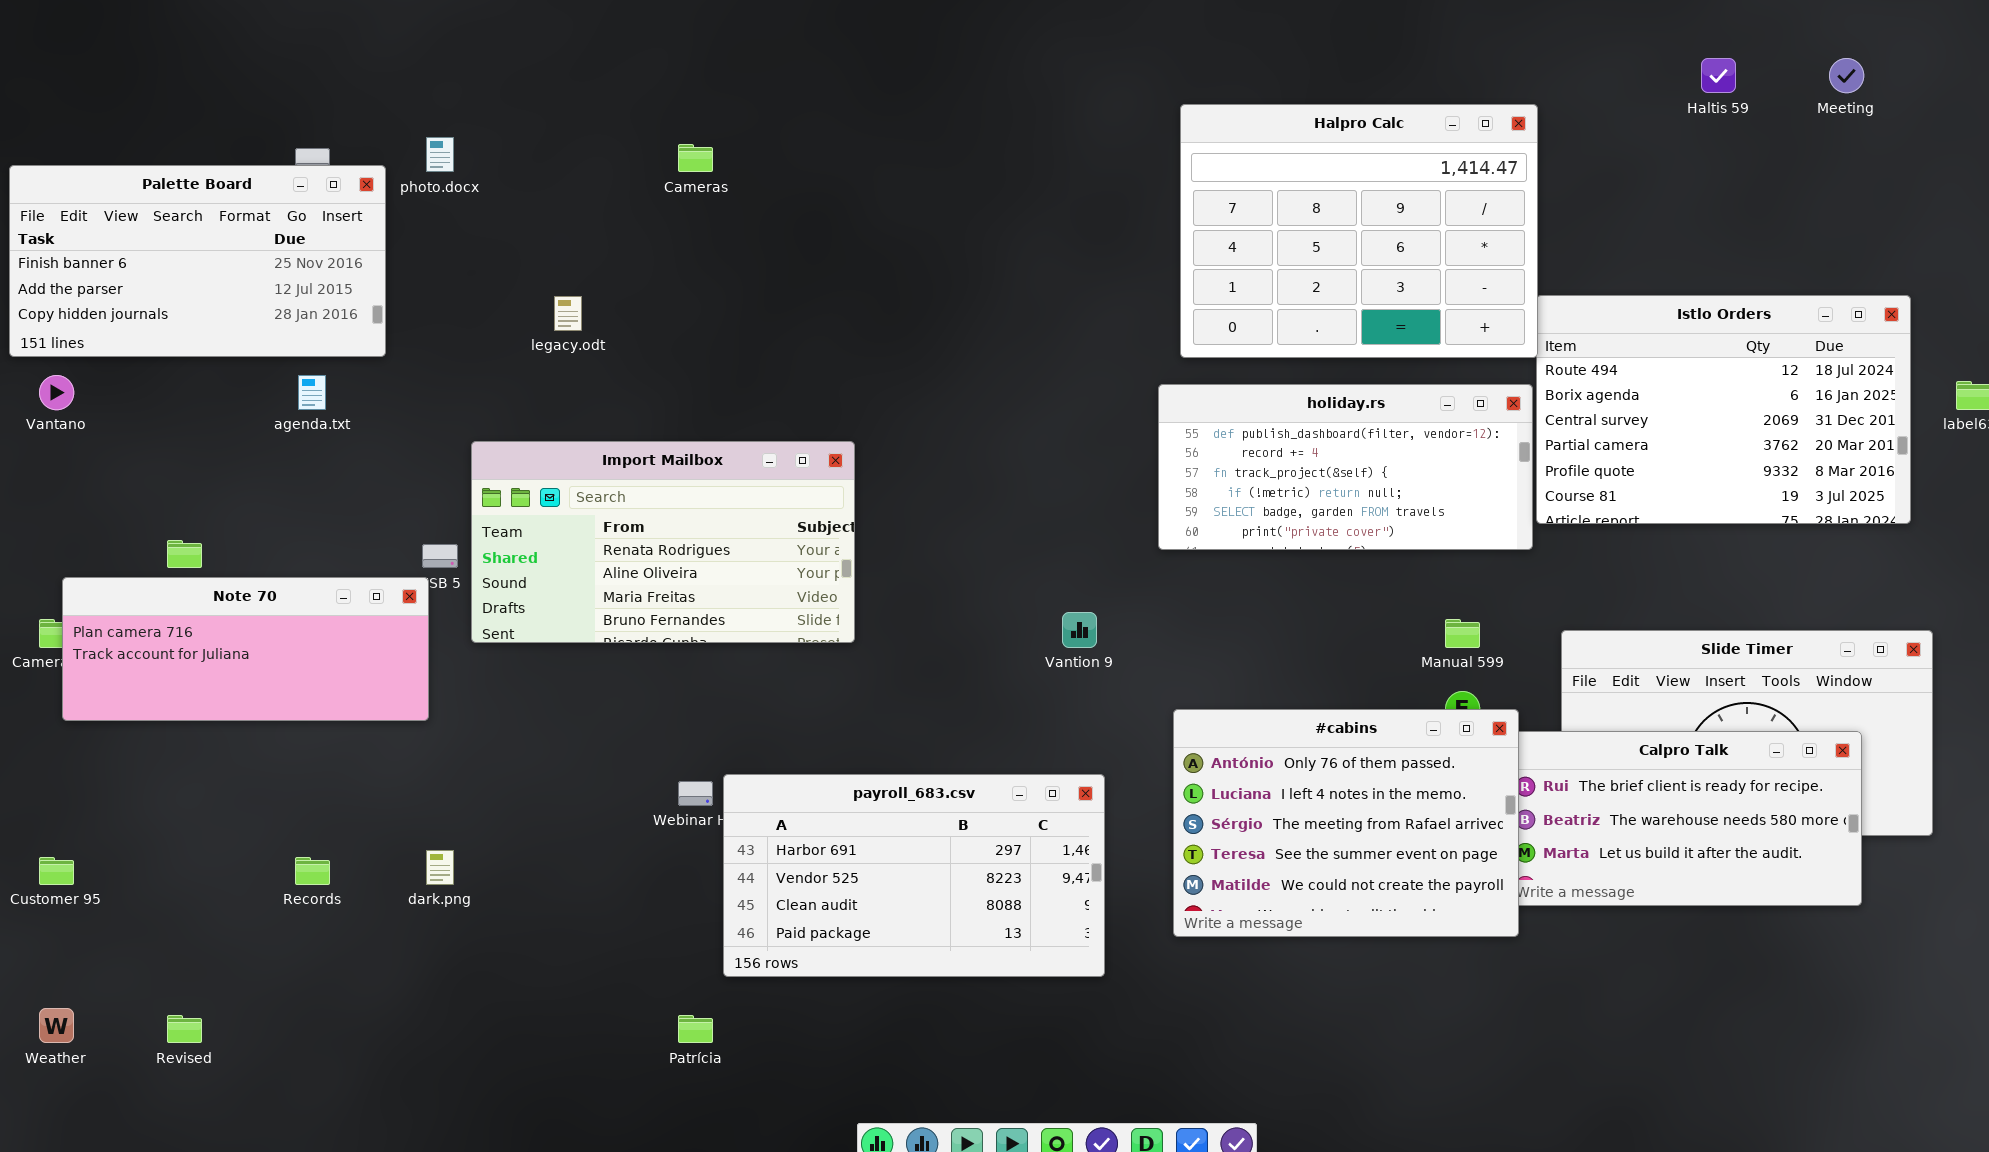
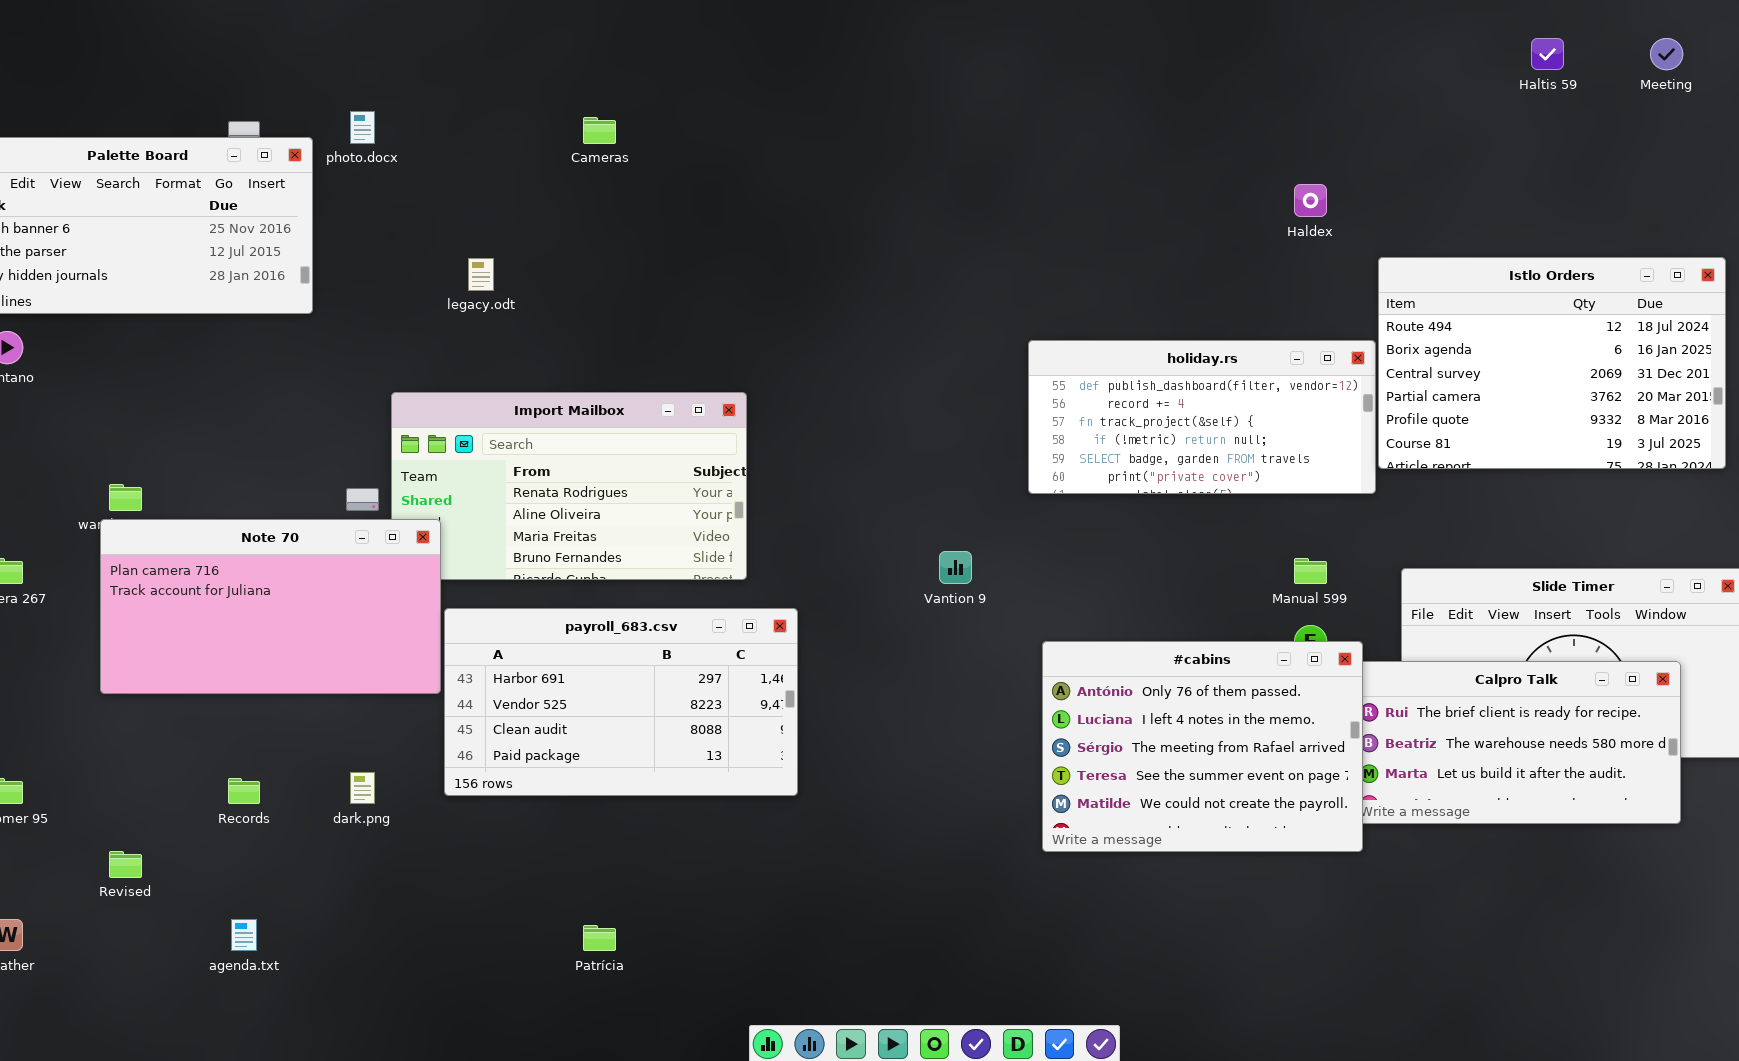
Halpro Calc: [1180,104,1538,358] -> none, closed
agenda.txt: [298,375,326,410] -> [231,919,257,951], moved
Note 70: [62,577,429,721] -> [100,519,441,694], moved, resized
payroll_683.csv: [723,774,1105,977] -> [444,608,798,796], moved
Revised: [167,1015,202,1043] -> [109,851,142,878], moved

